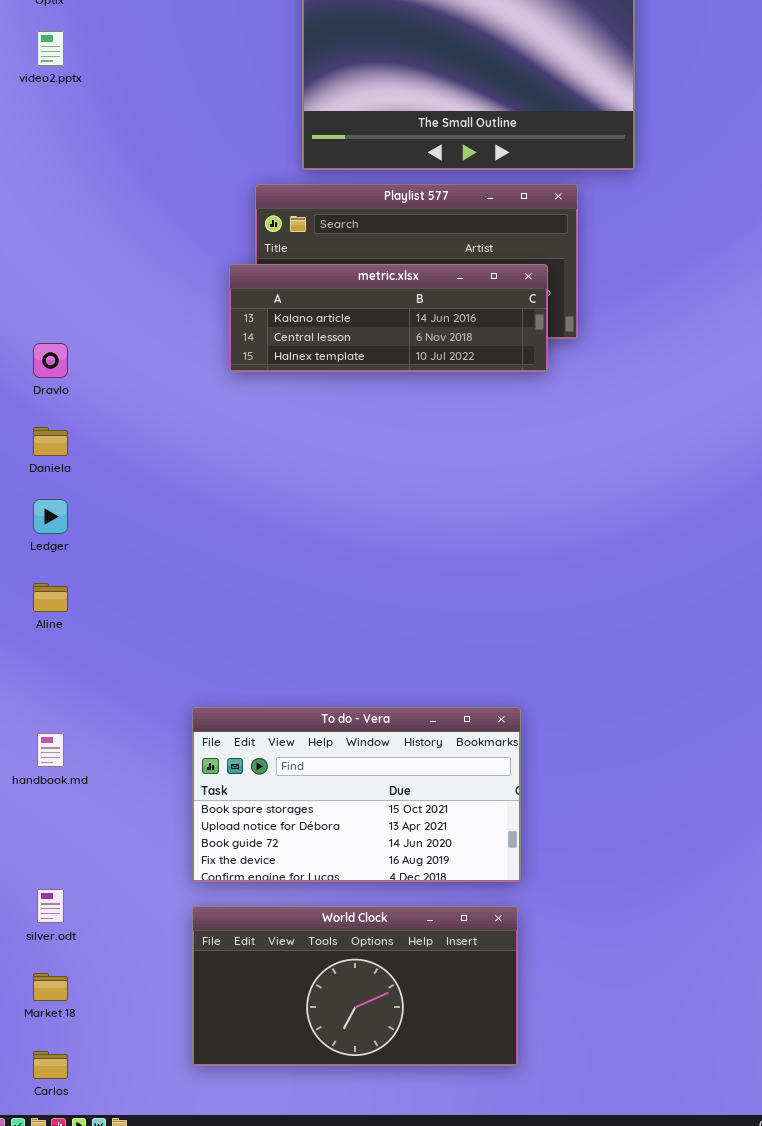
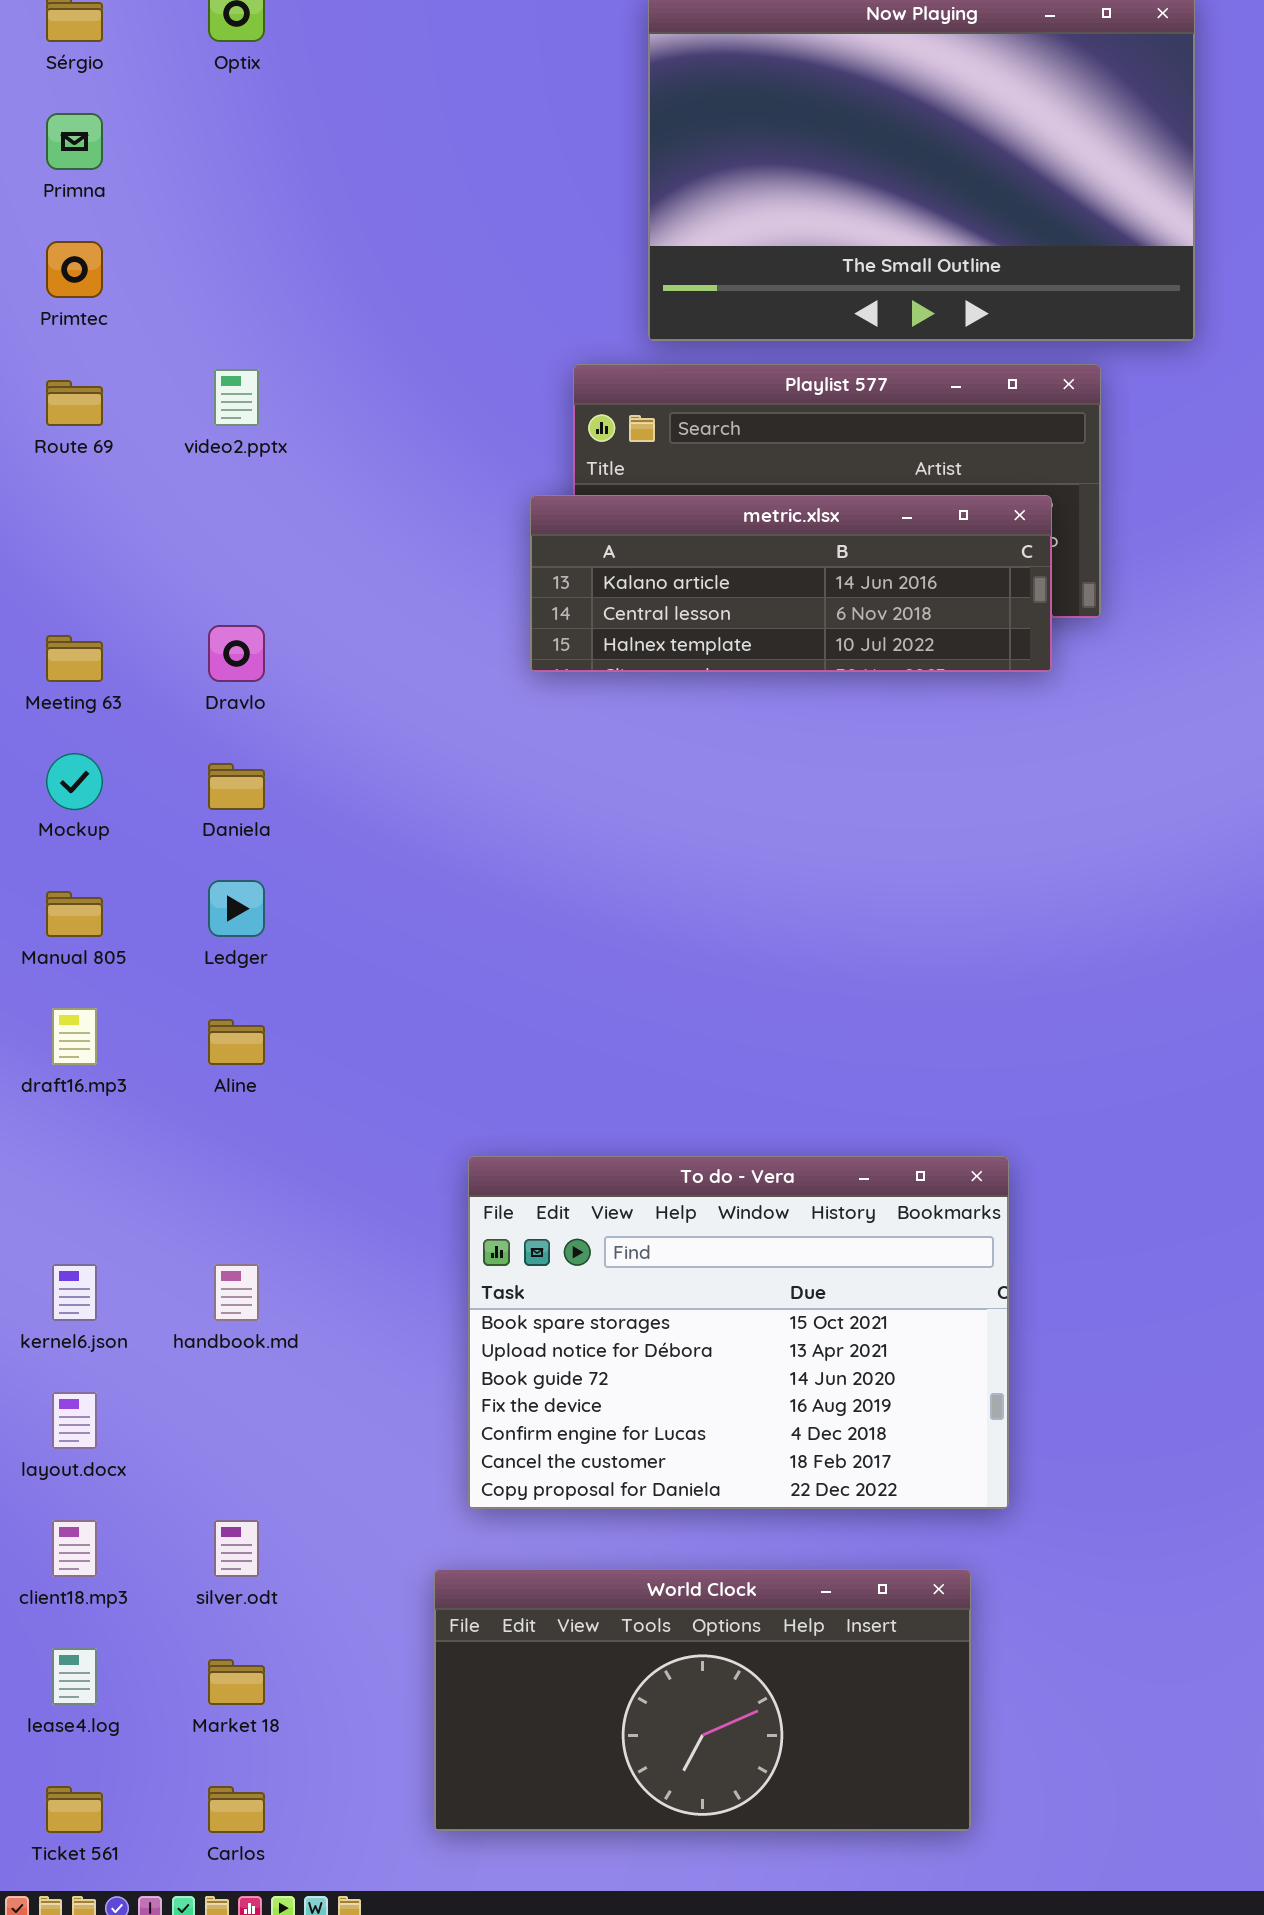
video2.pptx: [37,31,64,66] -> [214,369,259,426], moved
To do - Vera: [192,707,521,882] -> [468,1156,1009,1509], resized
World Clock: [192,906,518,1066] -> [434,1569,971,1831], moved

